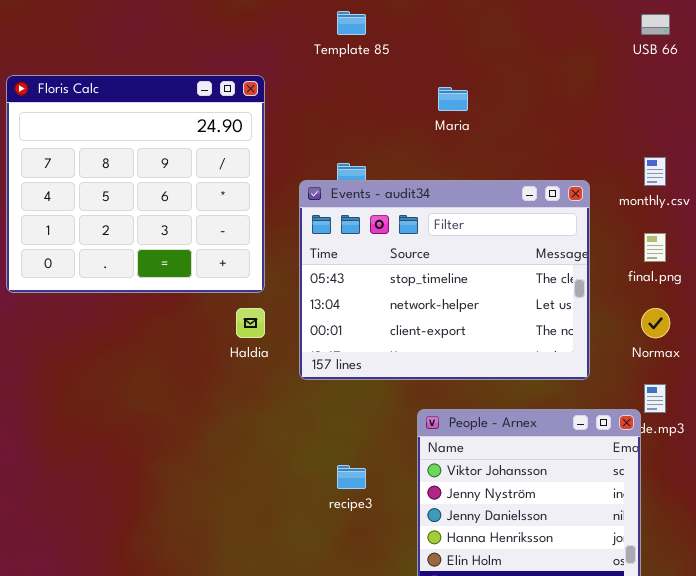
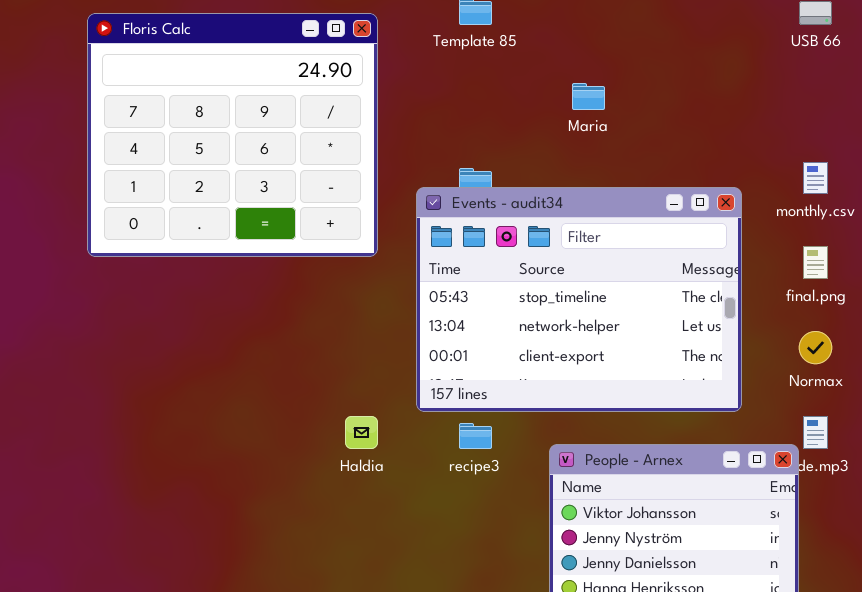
Floris Calc: [6,75,265,293] -> [87,13,378,257], moved
Haldia: [236,308,265,338] -> [345,416,378,449], moved
recipe3: [337,465,366,489] -> [459,423,492,449], moved

